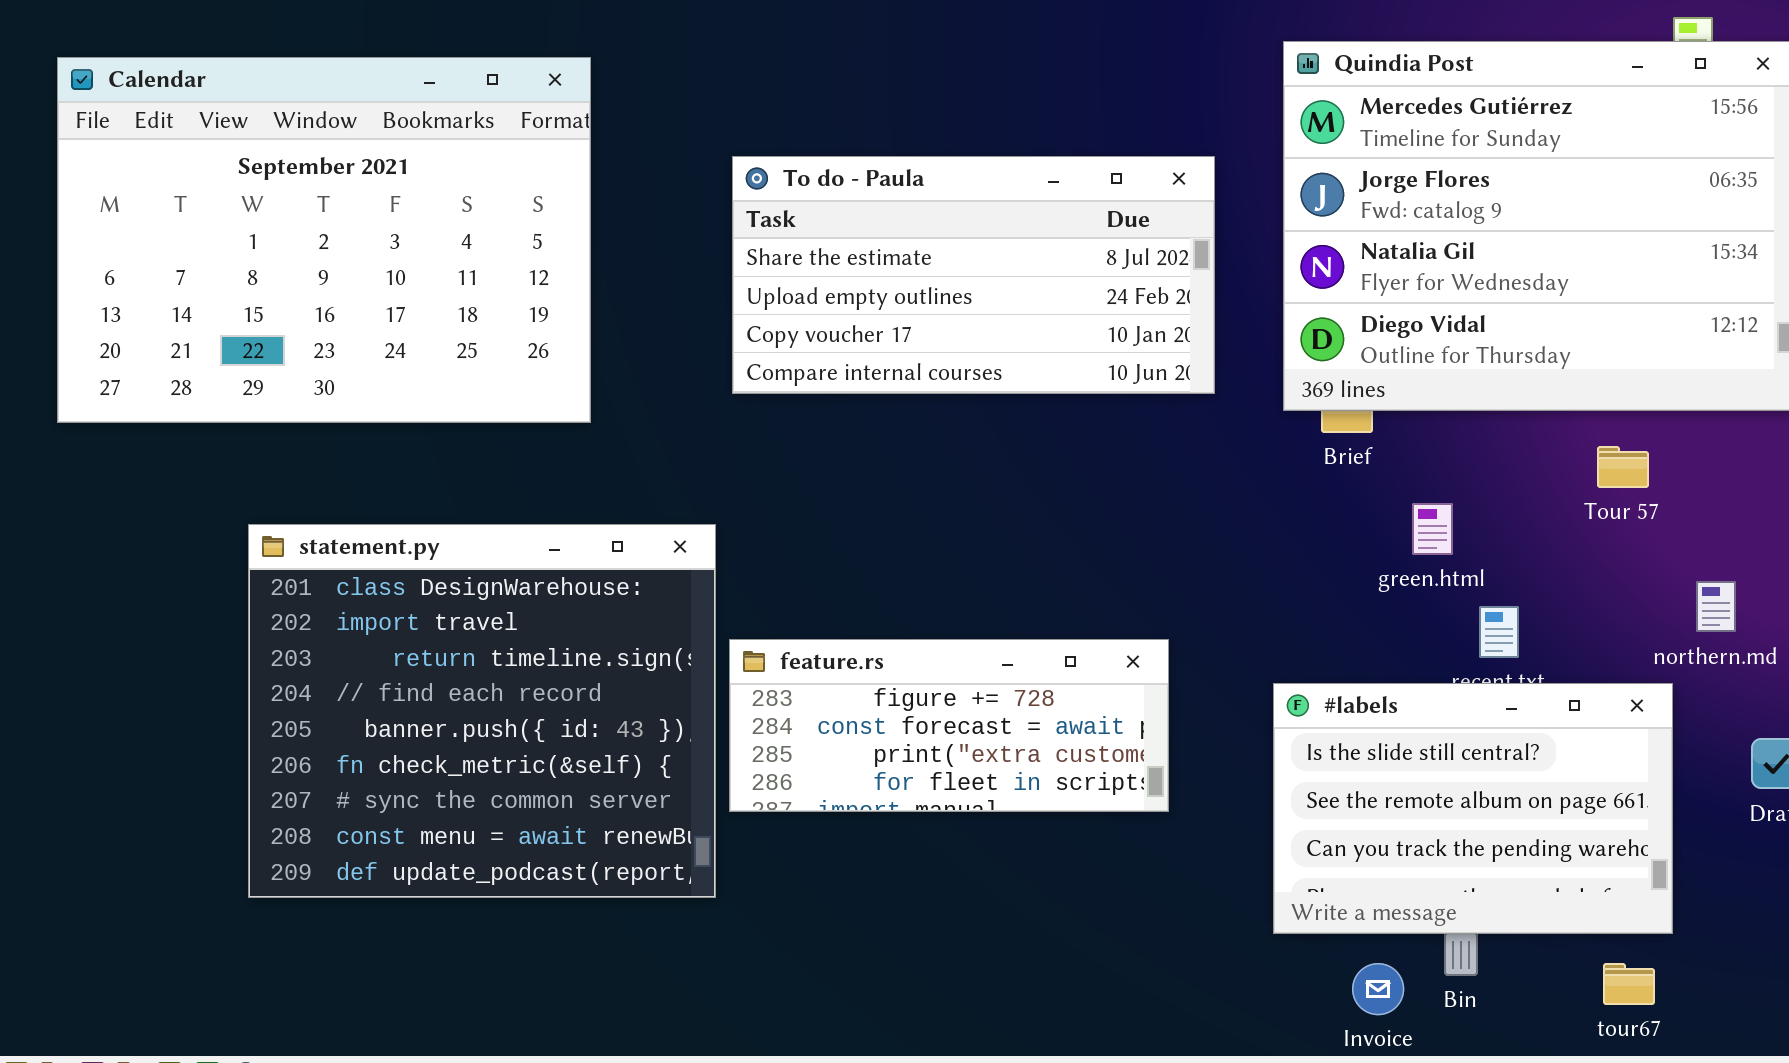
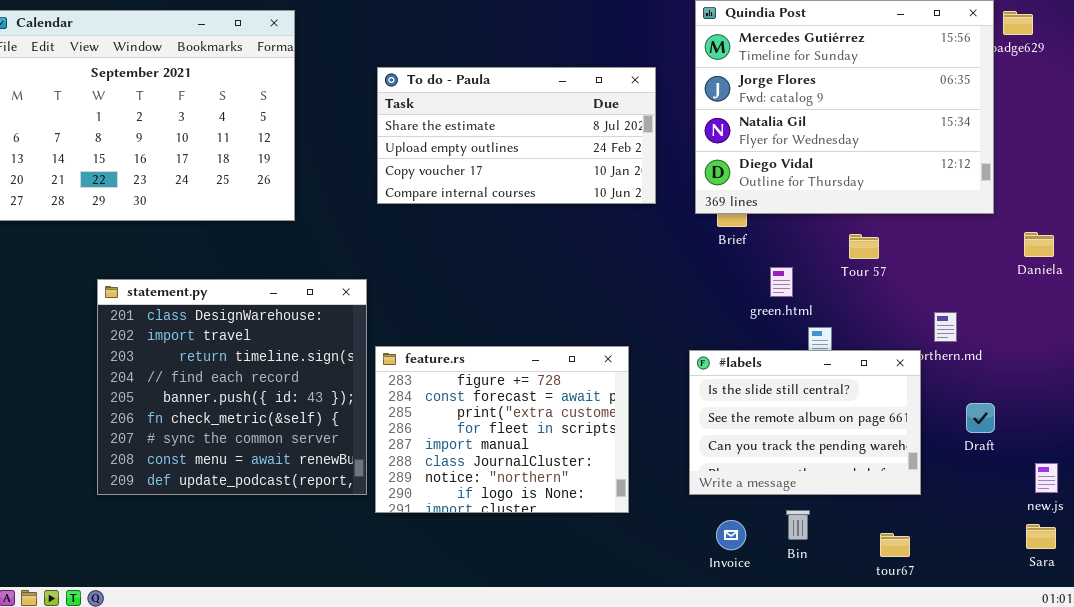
Tour 57: [1597,446,1649,488] -> [849,234,879,259], moved
feature.rs: [729,639,1169,812] -> [375,346,629,513], resized
#labels: [1273,683,1673,934] -> [689,350,921,495], moved
Invoice: [1352,963,1404,1015] -> [716,520,746,550], moved

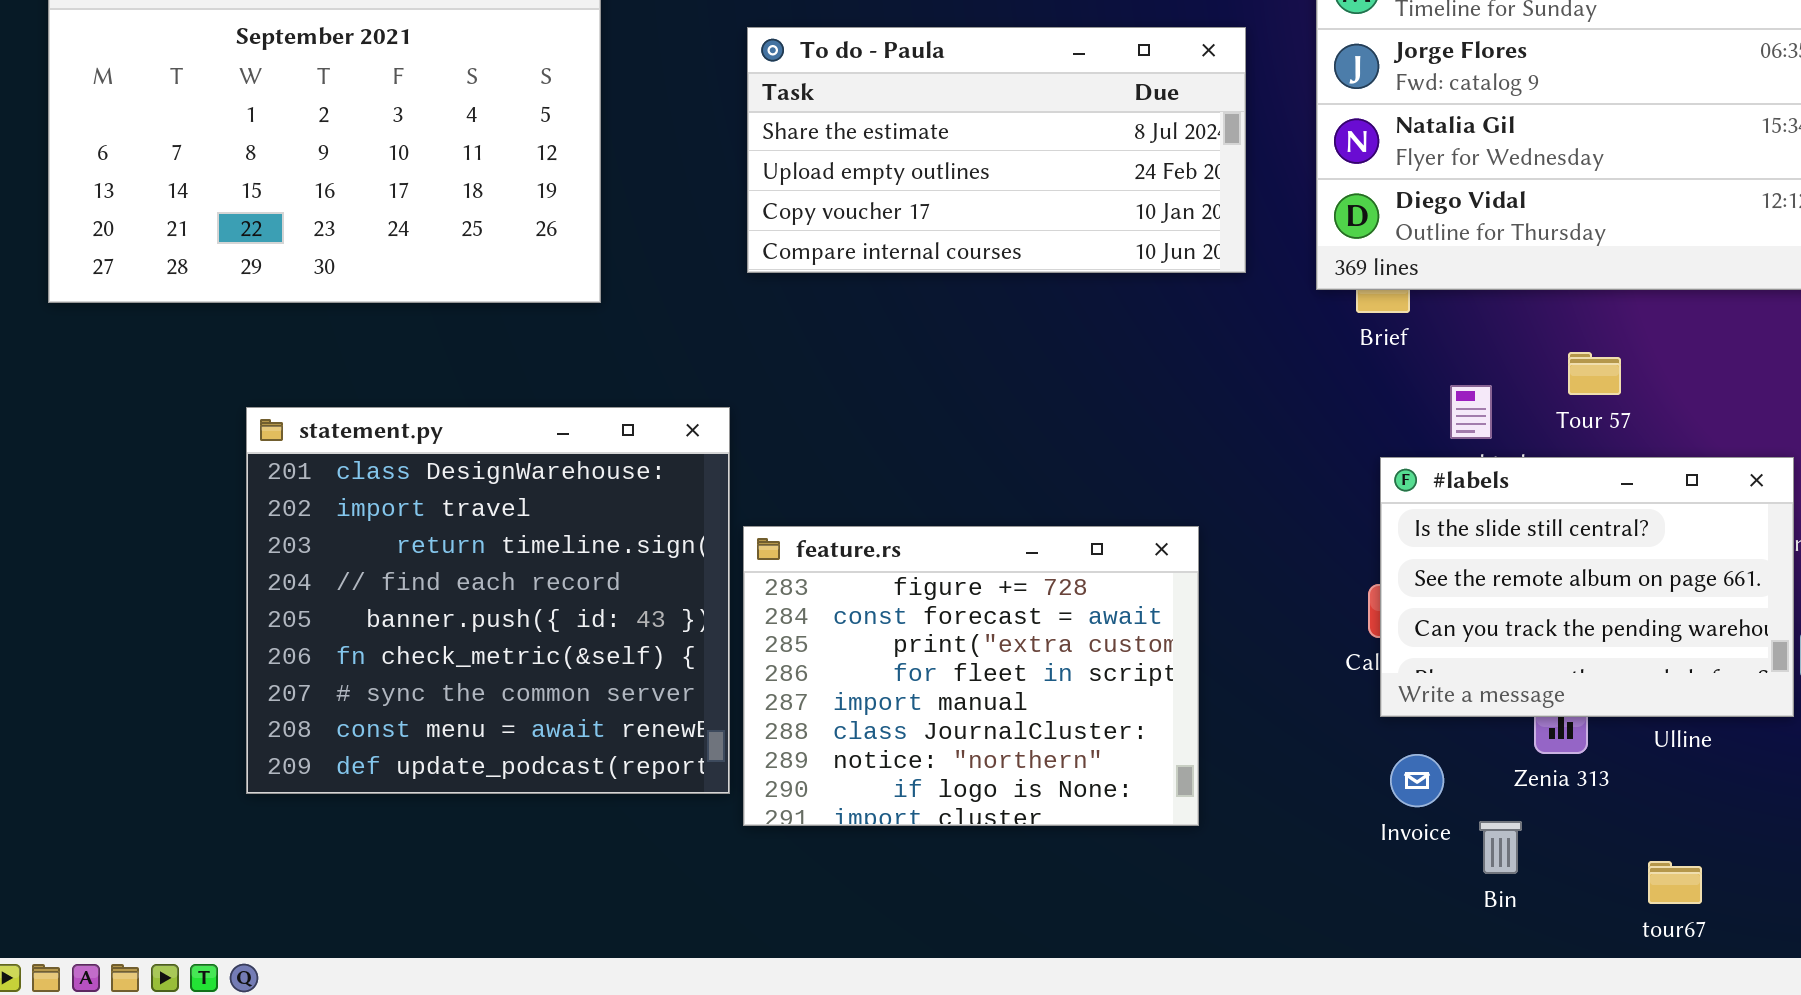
Tour 57: [849,234,879,259] -> [1568,352,1621,395], moved
#labels: [689,350,921,495] -> [1380,457,1794,717], moved
Invoice: [716,520,746,550] -> [1390,754,1444,807], moved

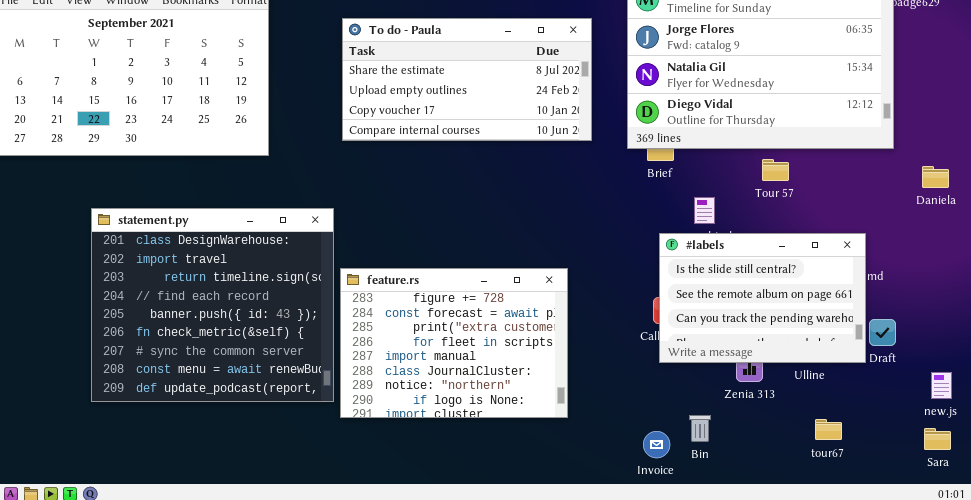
Tour 57: [1568,352,1621,395] -> [762,159,789,181], moved
Invoice: [1390,754,1444,807] -> [643,431,670,458], moved
Bin: [1479,821,1522,874] -> [689,415,711,442], moved
tour67: [1648,861,1702,904] -> [815,419,842,440], moved

